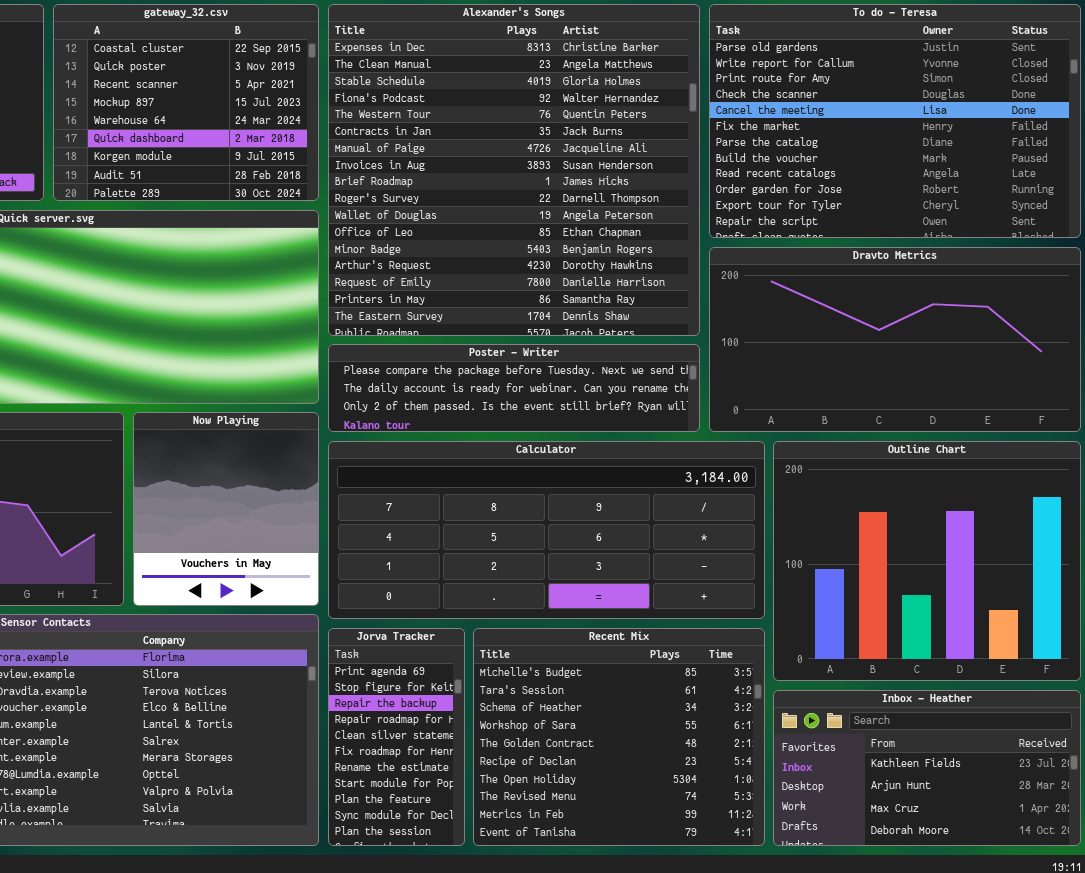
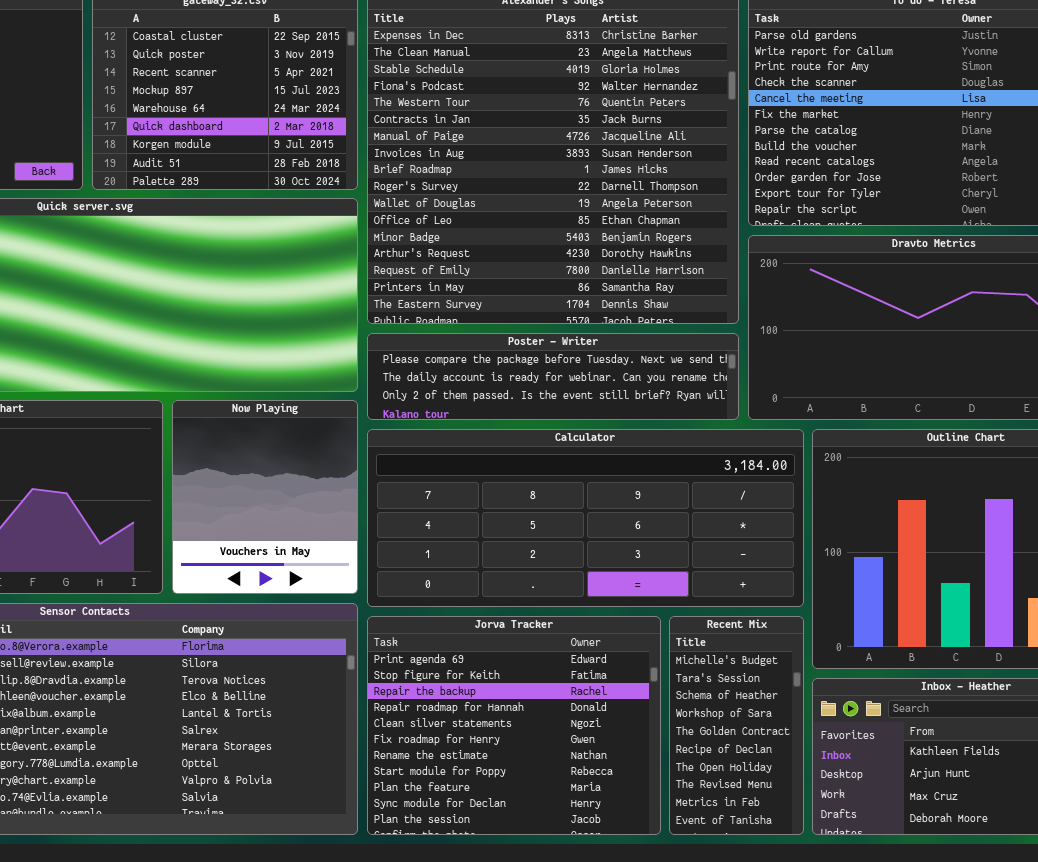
Jorva Tracker: [328,628,465,846] -> [367,616,661,835], resized
Recent Mix: [473,628,765,846] -> [669,616,804,835], resized

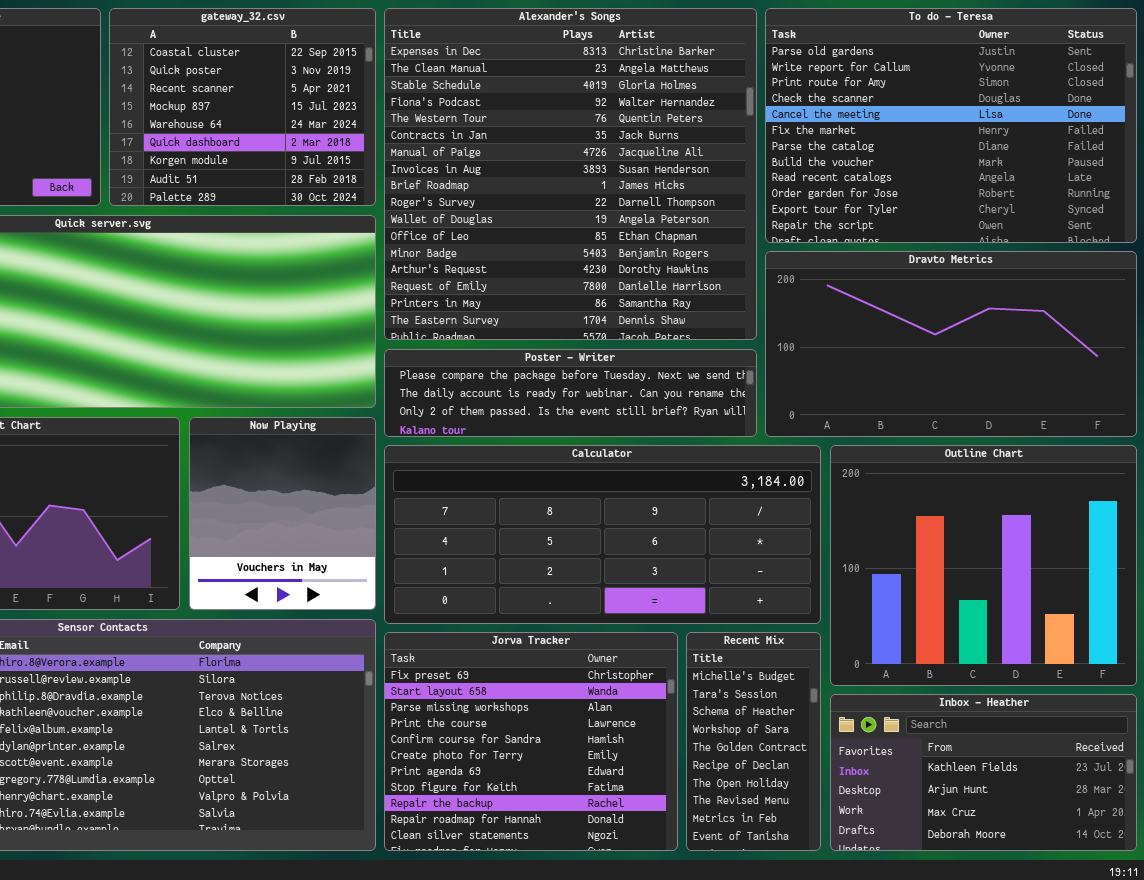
Jorva Tracker: [367,616,661,835] -> [384,632,678,851], scrolled up 6 rows

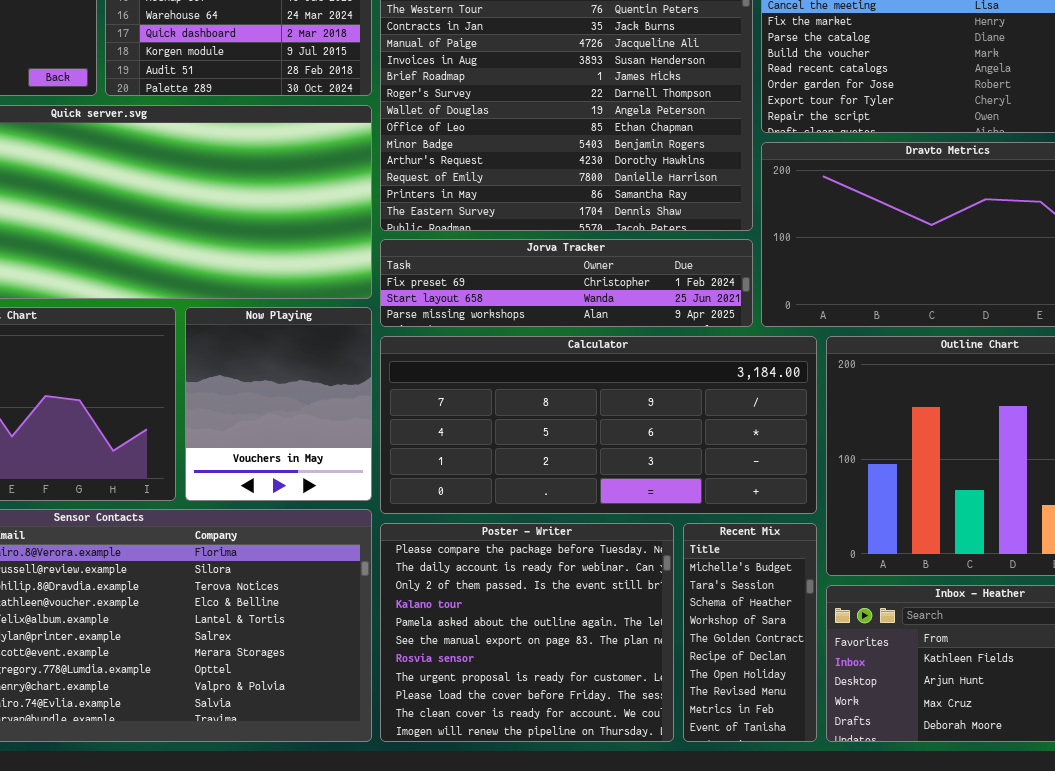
Poster - Writer: [384,349,757,437] -> [380,523,674,742], moved, resized
Jorva Tracker: [384,632,678,851] -> [380,239,753,327], moved, resized

